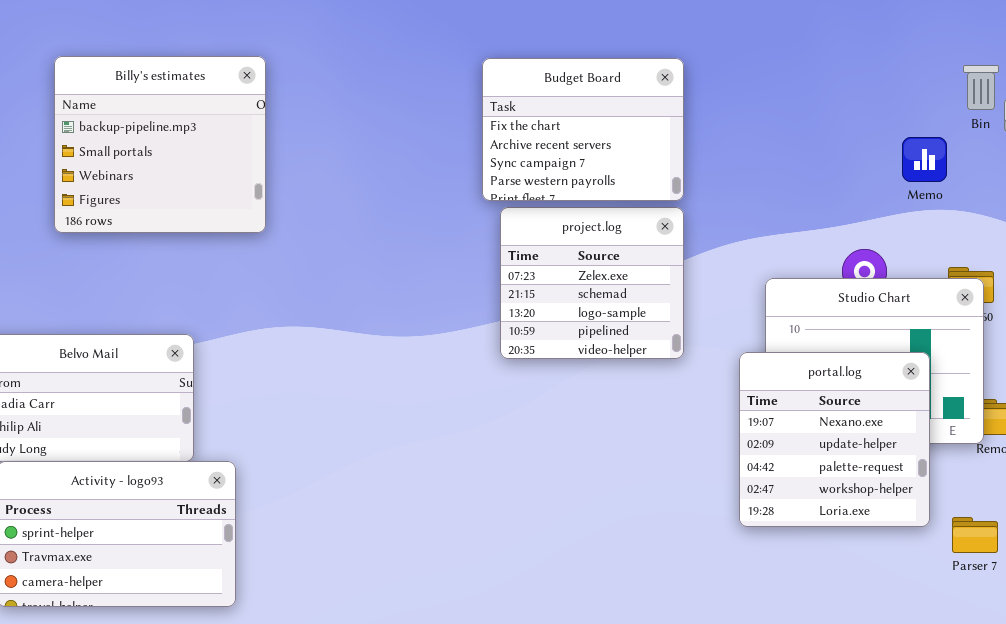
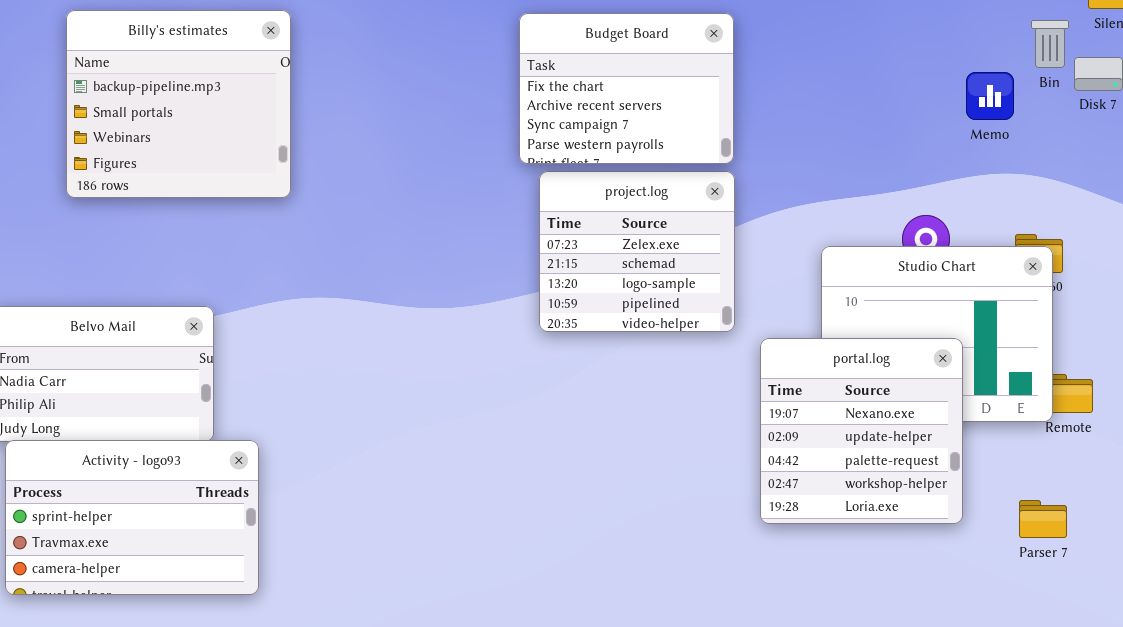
Memo: [902,137,947,182] -> [966,72,1014,120], moved
portal.log: [739,352,930,527] -> [760,338,963,524], moved

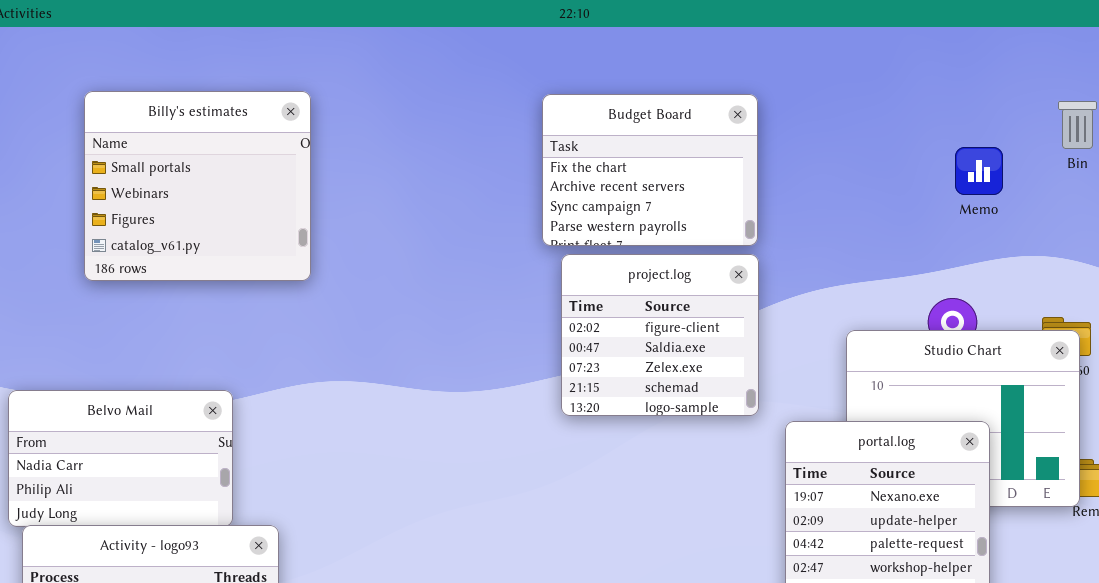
Billy's estimates: [66,10,291,198] -> [84,91,311,281], scrolled down 1 row
Memo: [966,72,1014,120] -> [955,147,1003,195], moved
project.log: [539,171,735,332] -> [561,254,759,416], scrolled up 2 rows

